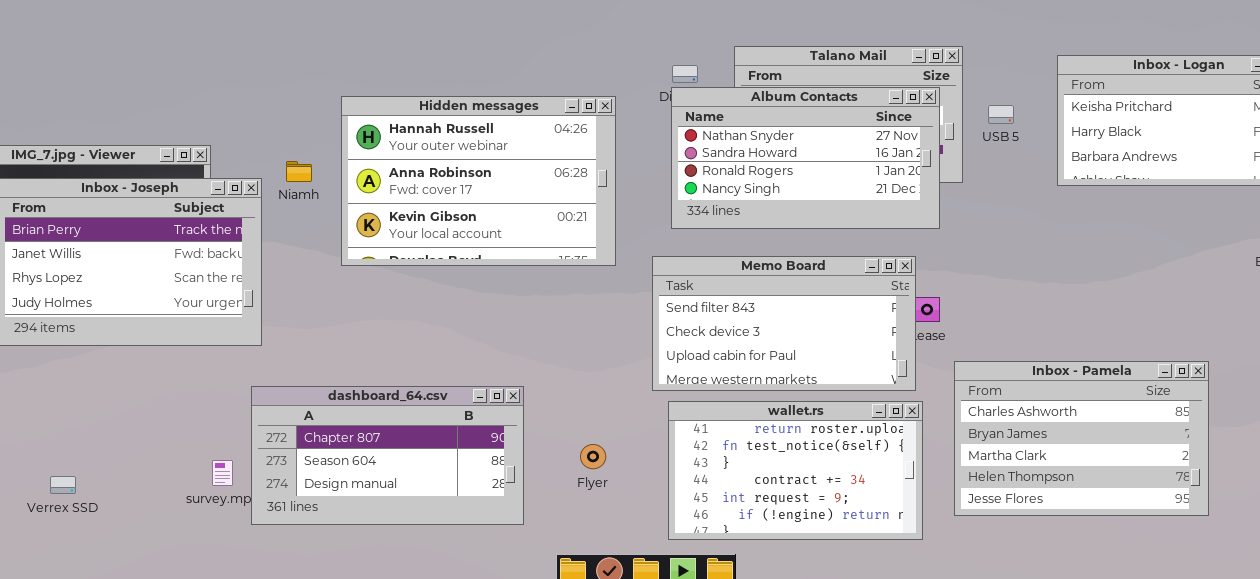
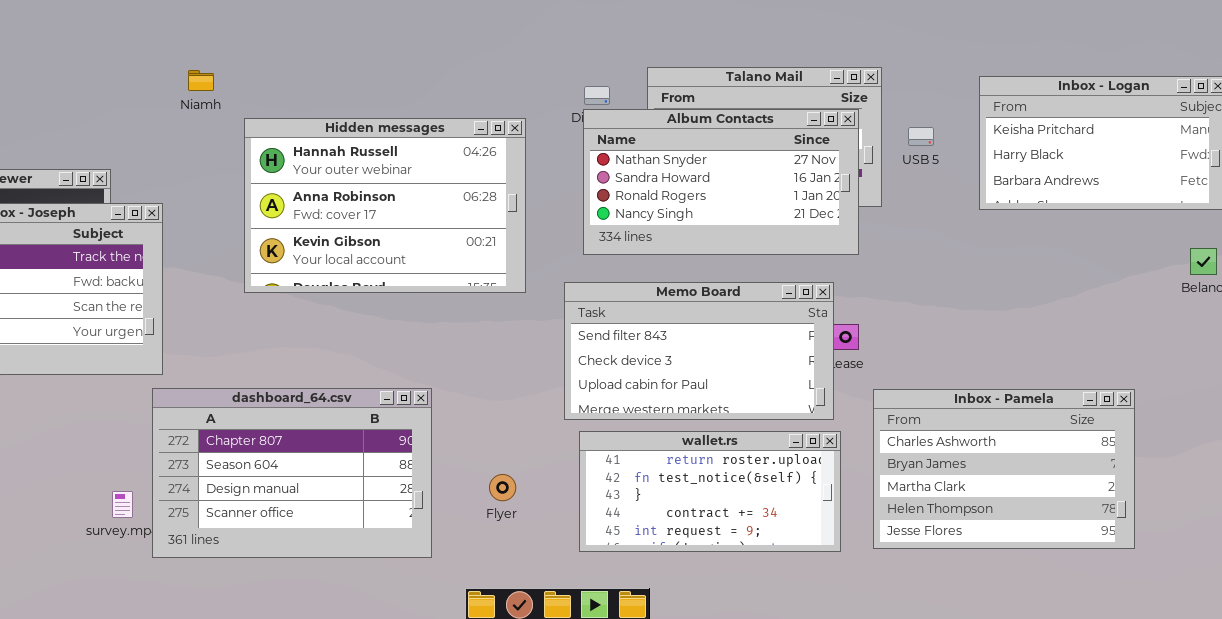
Niamh: [286,161,312,182] -> [188,70,214,91], moved
dashboard_64.csv: [251,386,524,525] -> [152,388,432,558], resized
wallet.rs: [668,401,923,540] -> [579,431,841,552], resized

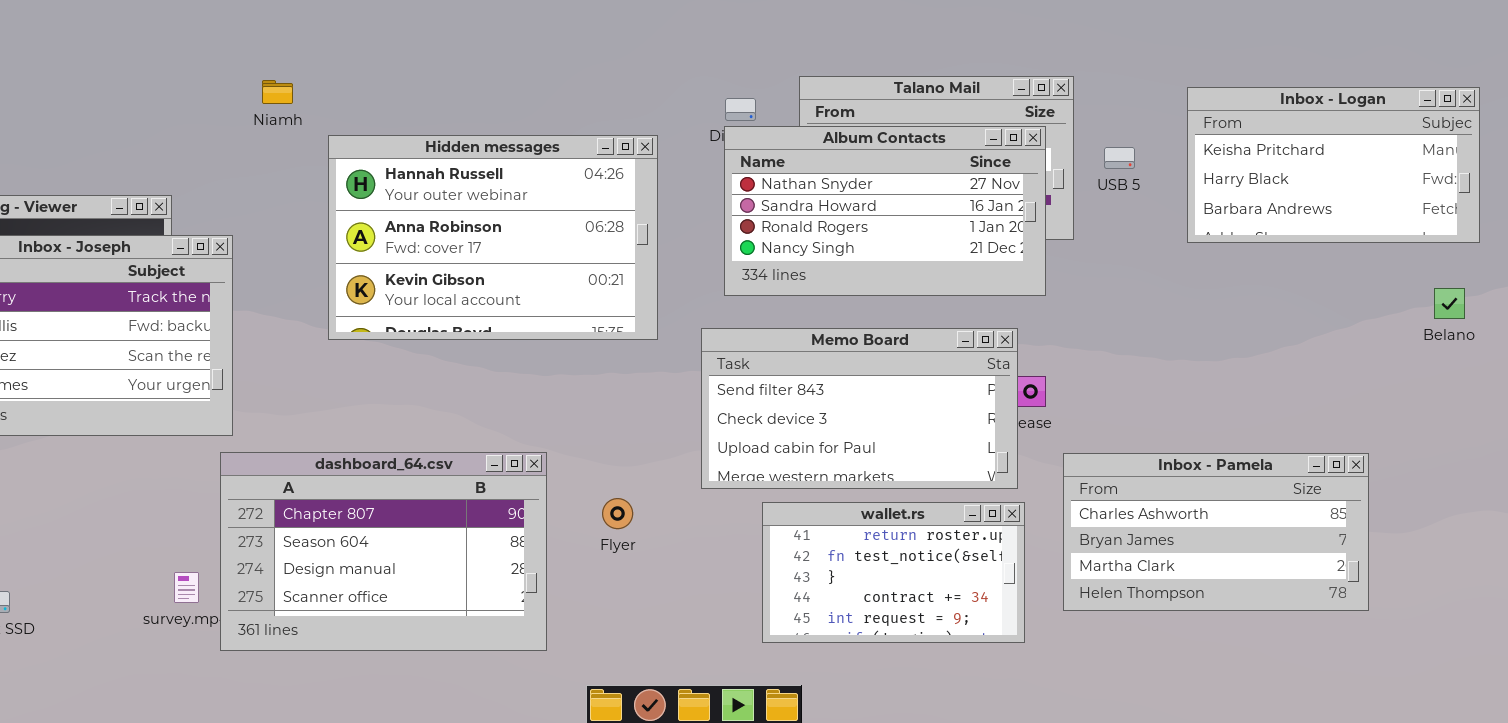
Inbox - Pamela: [873,389,1135,549] -> [1063,453,1369,611], resized
wallet.rs: [579,431,841,552] -> [762,502,1025,643], resized
Flyer: [489,474,516,501] -> [602,498,633,529], moved

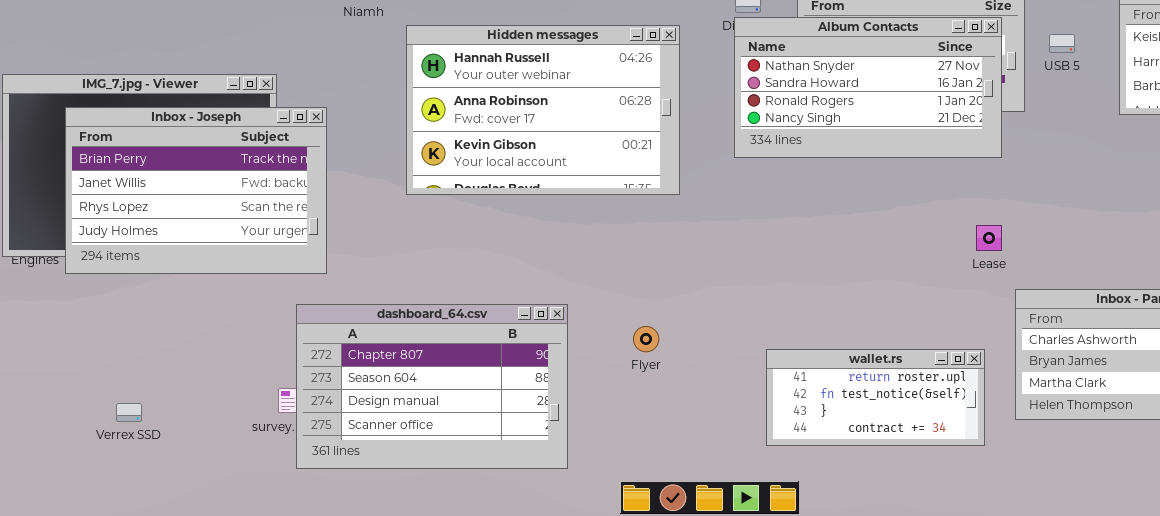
Memo Board: [701,328,1018,489] -> none, closed
dashboard_64.csv: [220,452,547,651] -> [296,304,568,469], moved
wallet.rs: [762,502,1025,643] -> [766,349,985,446], resized

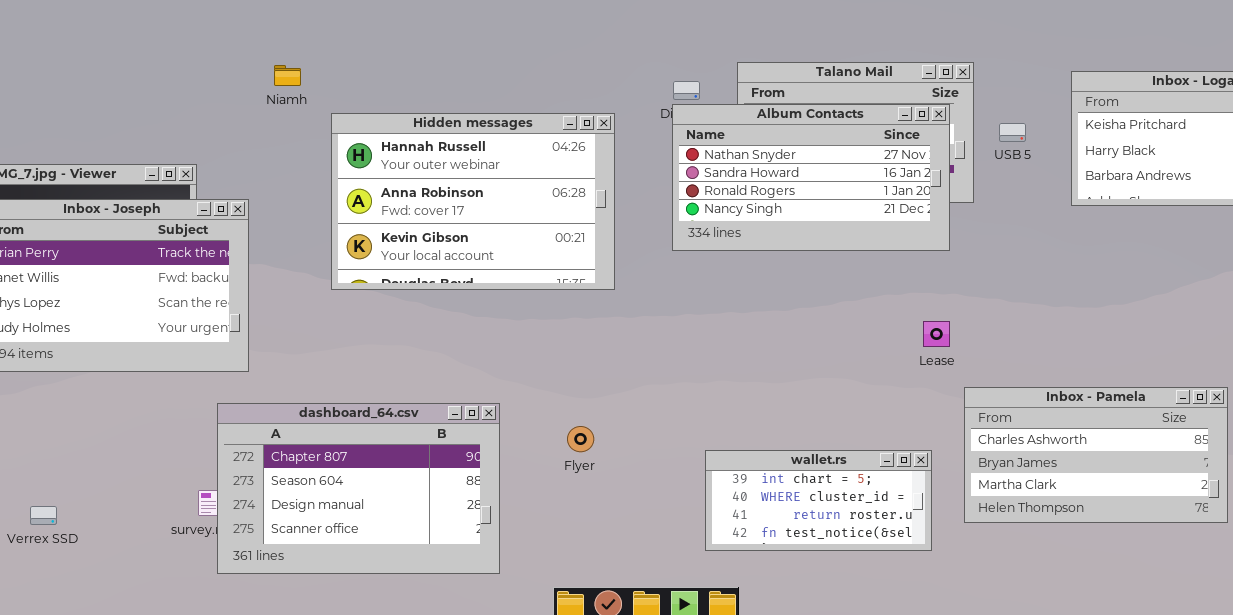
wallet.rs: [766,349,985,446] -> [705,450,932,551], scrolled up 2 rows

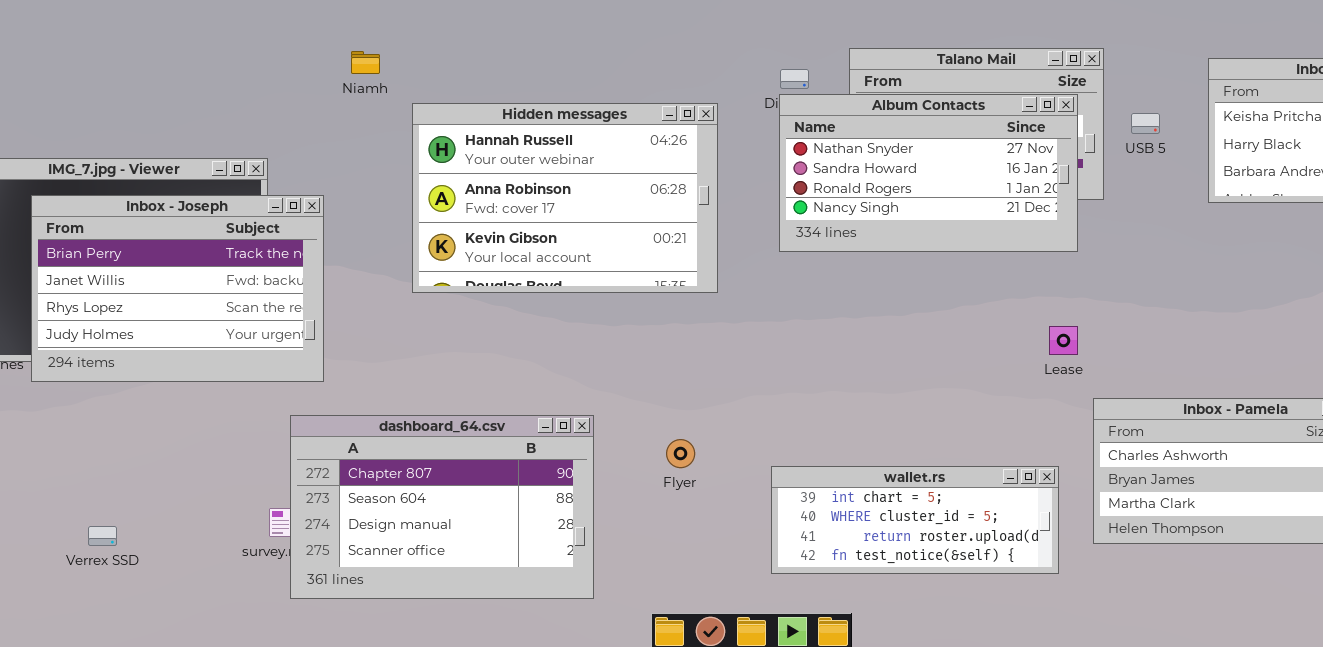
wallet.rs: [705,450,932,551] -> [771,466,1059,574], resized

